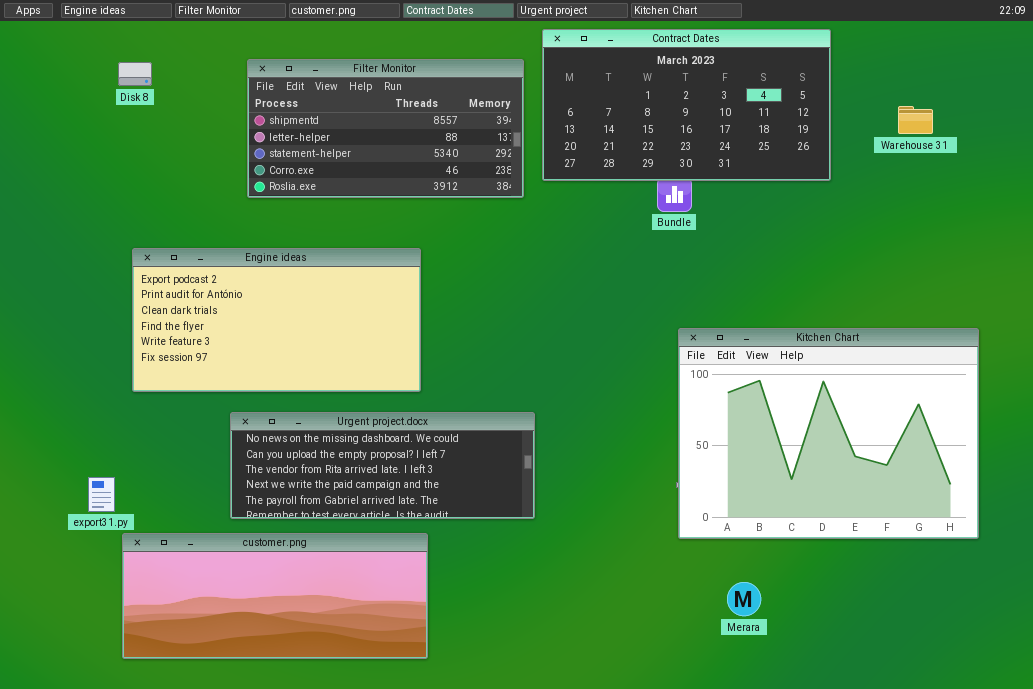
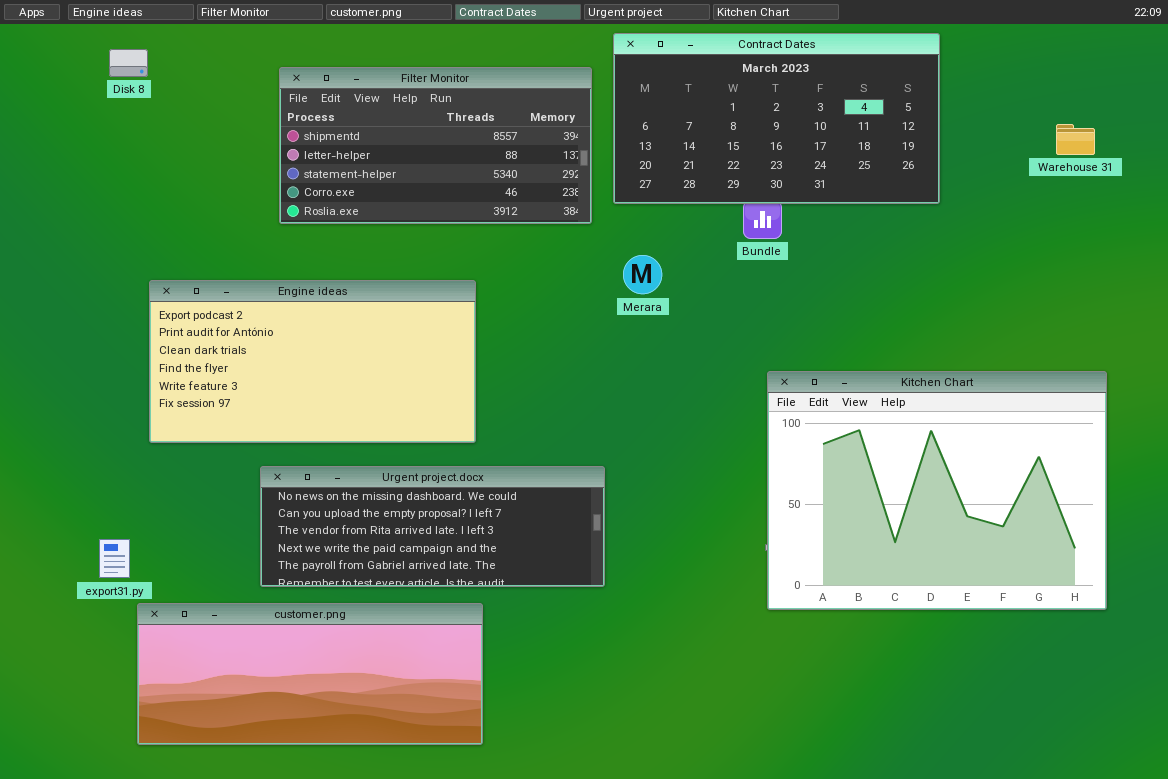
Disk 8: [118,62,152,86] -> [109,49,148,77], moved
Warehouse 31: [898,106,933,134] -> [1056,124,1095,155], moved
Merara: [727,582,761,616] -> [623,255,662,294], moved

